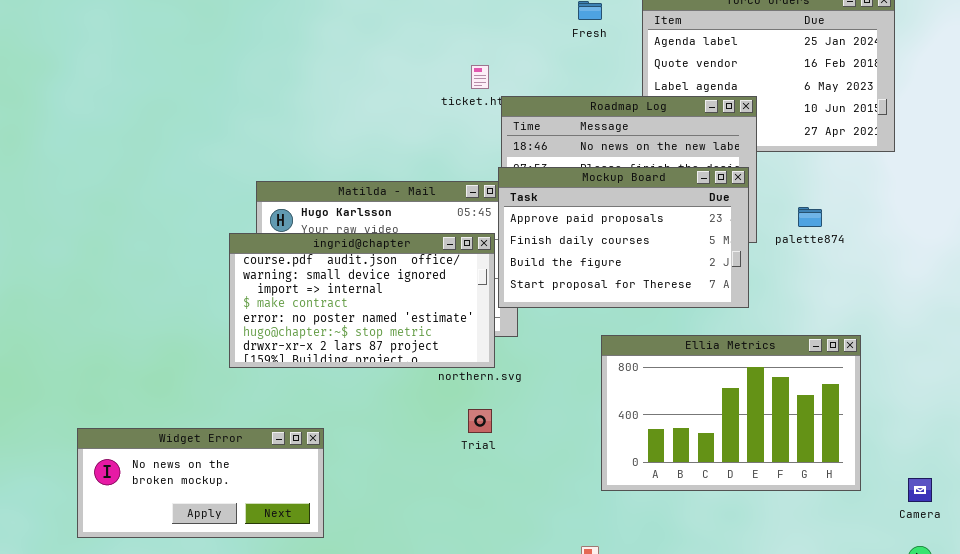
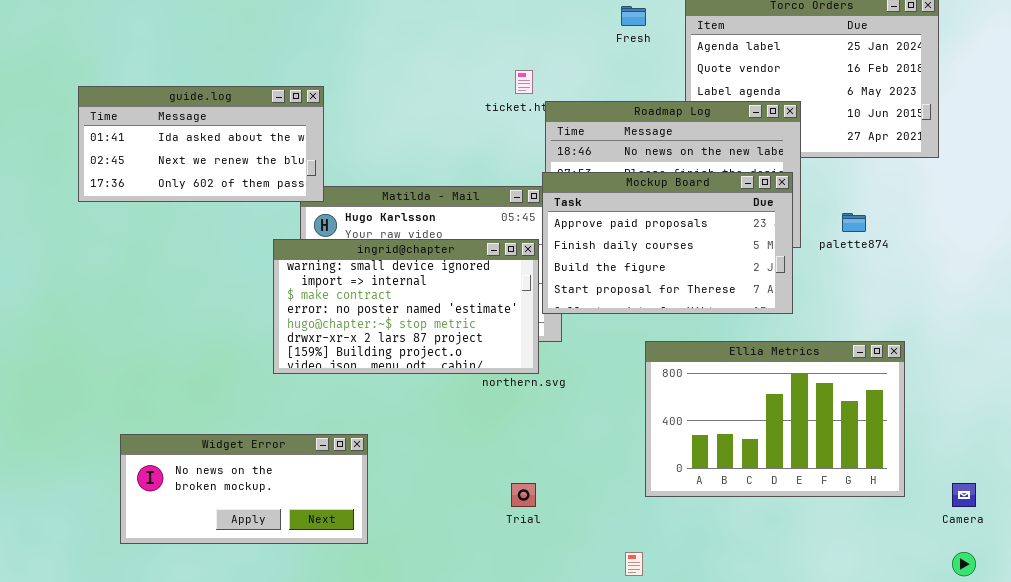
guide.log: none -> [78,86,324,202], opened
ingrid@chapter: [229,233,495,368] -> [273,239,539,374], scrolled down 1 row
Trial: [468,409,492,433] -> [511,483,536,507], moved

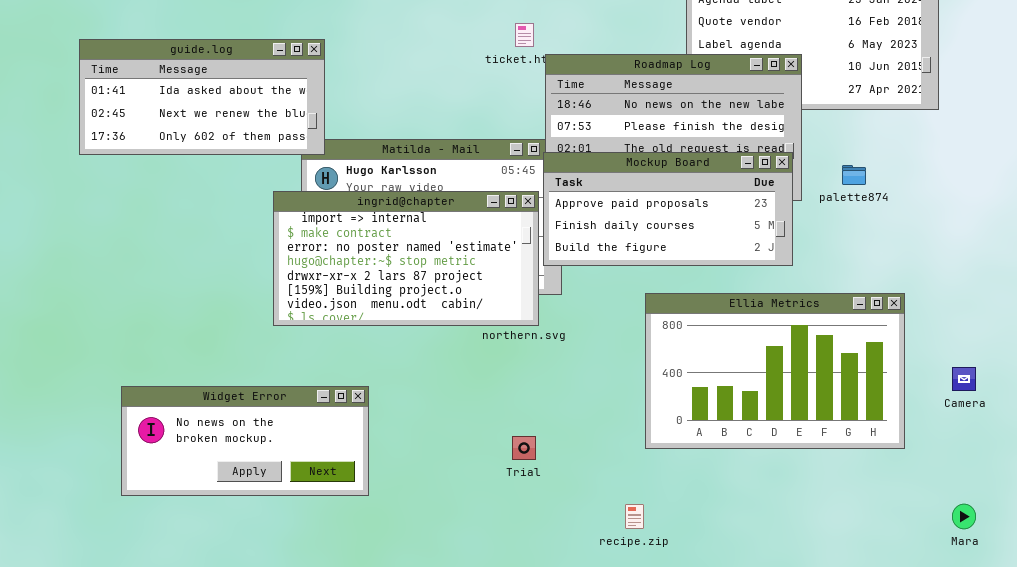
Mockup Board: [542,172,793,314] -> [543,152,793,266], resized
ingrid@chapter: [273,239,539,374] -> [273,191,539,326], scrolled down 1 row
Camera: [952,483,976,507] -> [952,367,976,391], moved

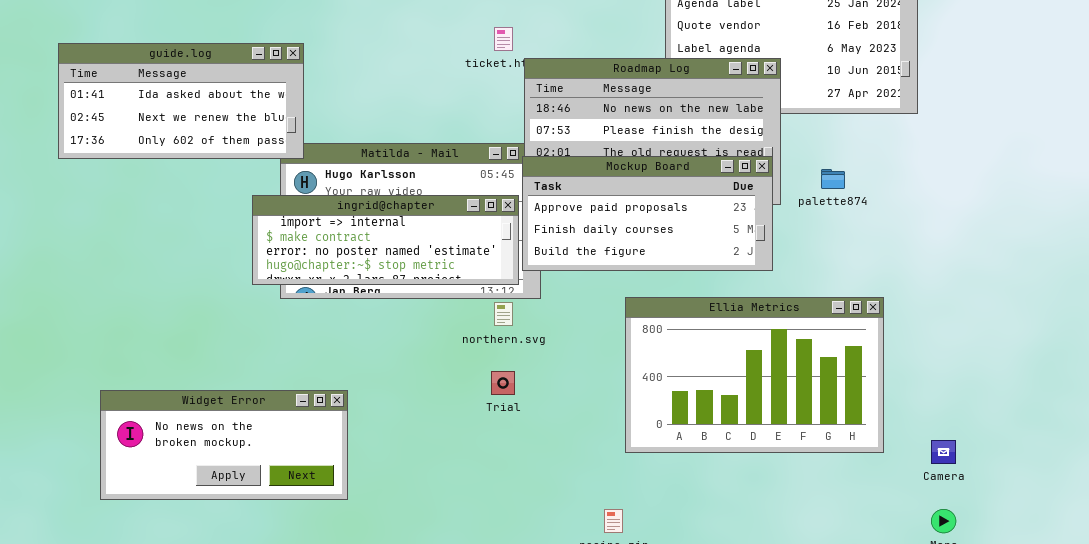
ingrid@chapter: [273,191,539,326] -> [252,195,519,285], resized
Camera: [952,367,976,391] -> [931,440,956,464], moved
Trial: [512,436,536,460] -> [491,371,515,395], moved

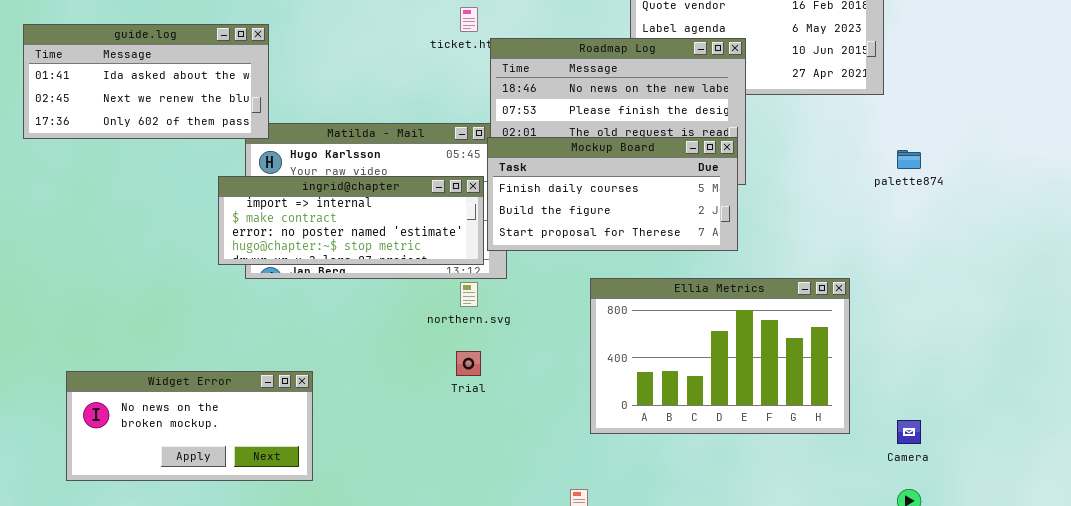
Mockup Board: [522,156,773,271] -> [487,137,738,251], scrolled down 1 row
palette874: [821,169,845,189] -> [897,150,921,169], moved

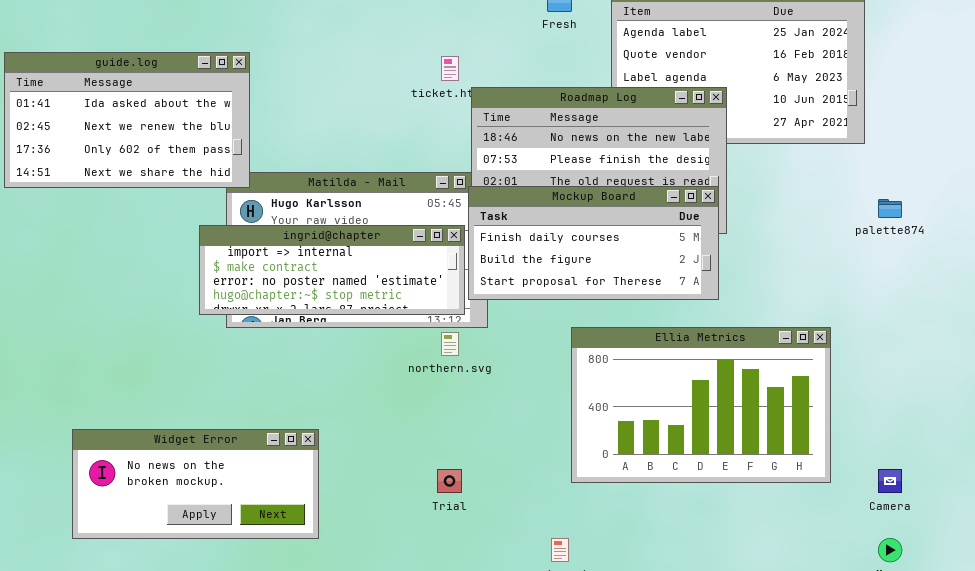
guide.log: [23,24,269,139] -> [4,52,250,188], resized
Trial: [456,351,481,376] -> [437,469,462,493], moved
Widget Error: [66,371,313,481] -> [72,429,319,539], moved

